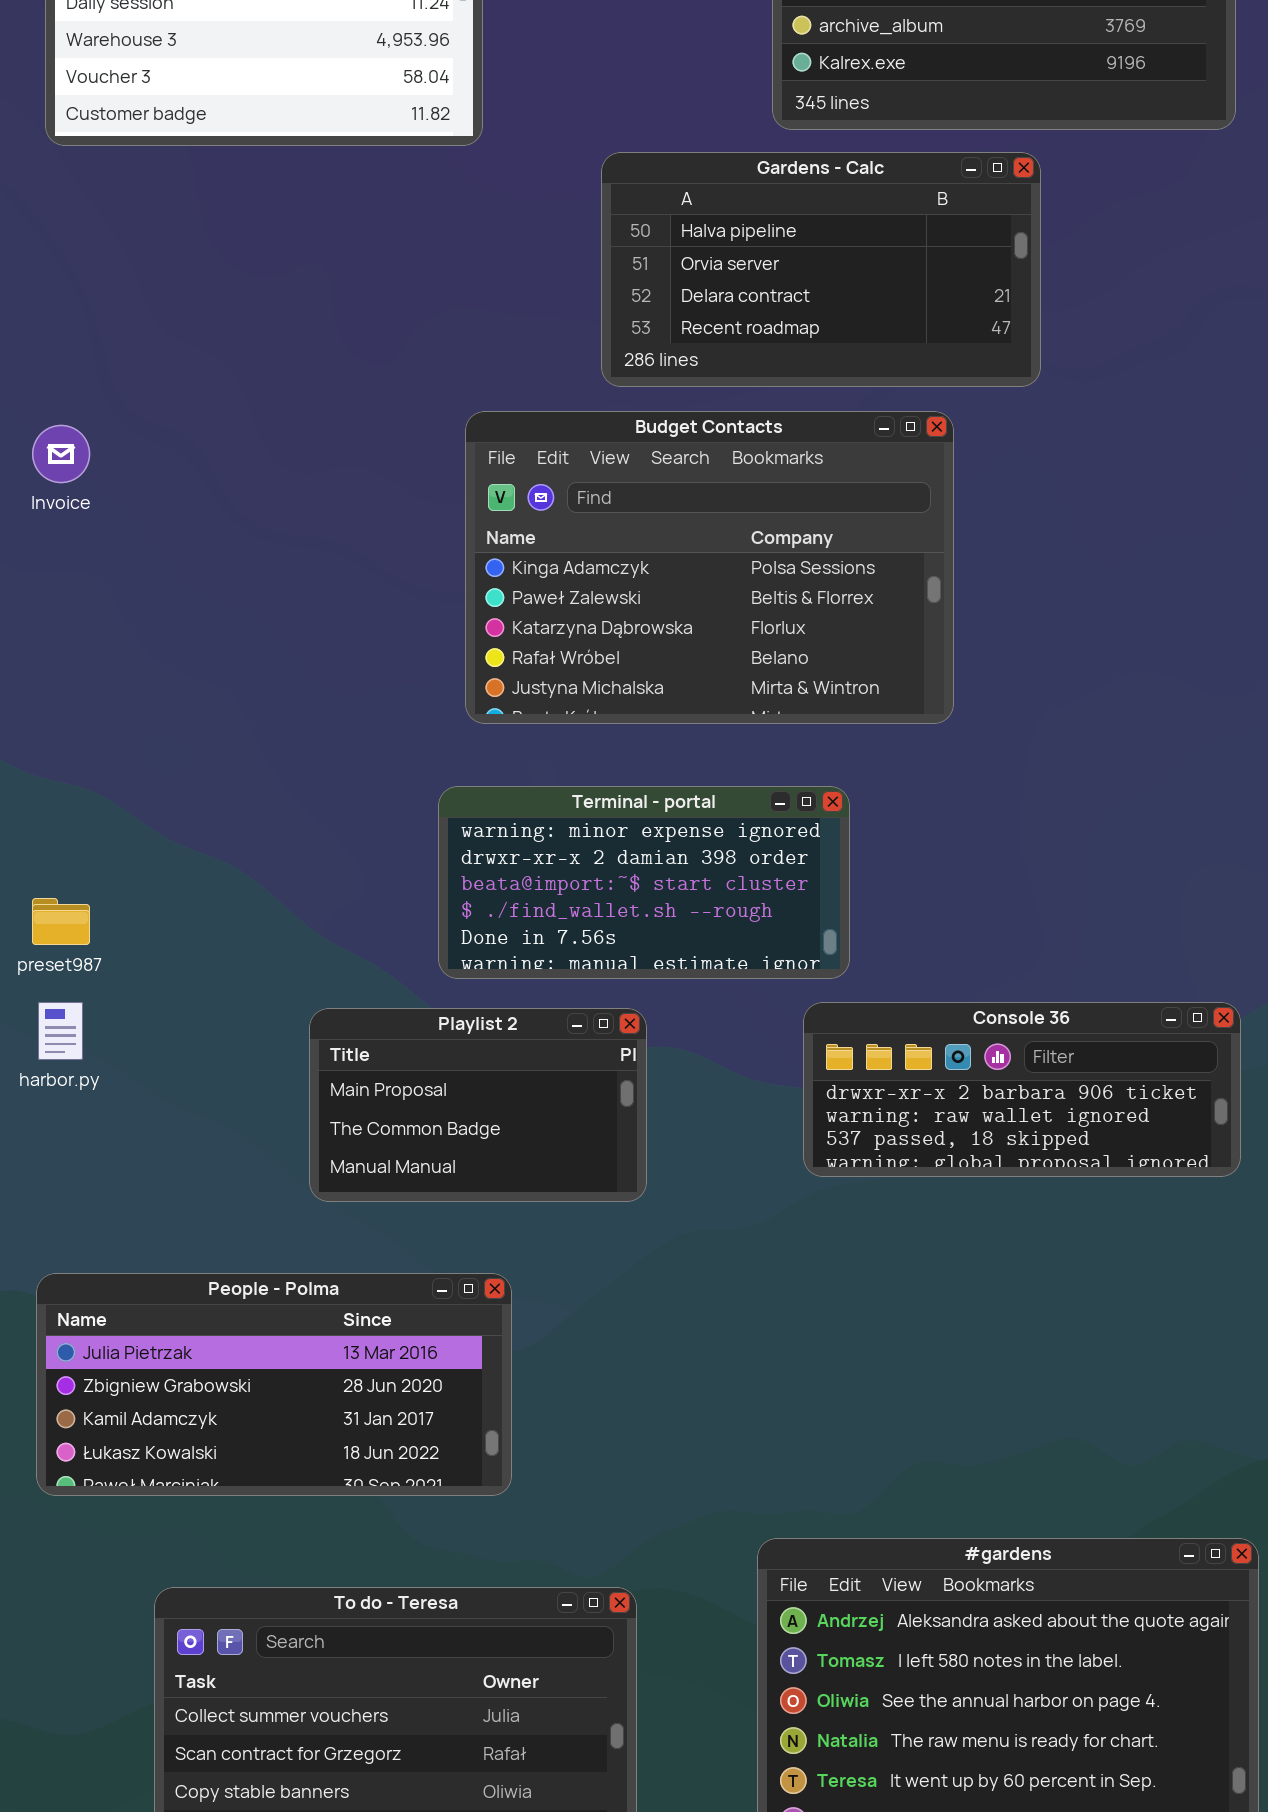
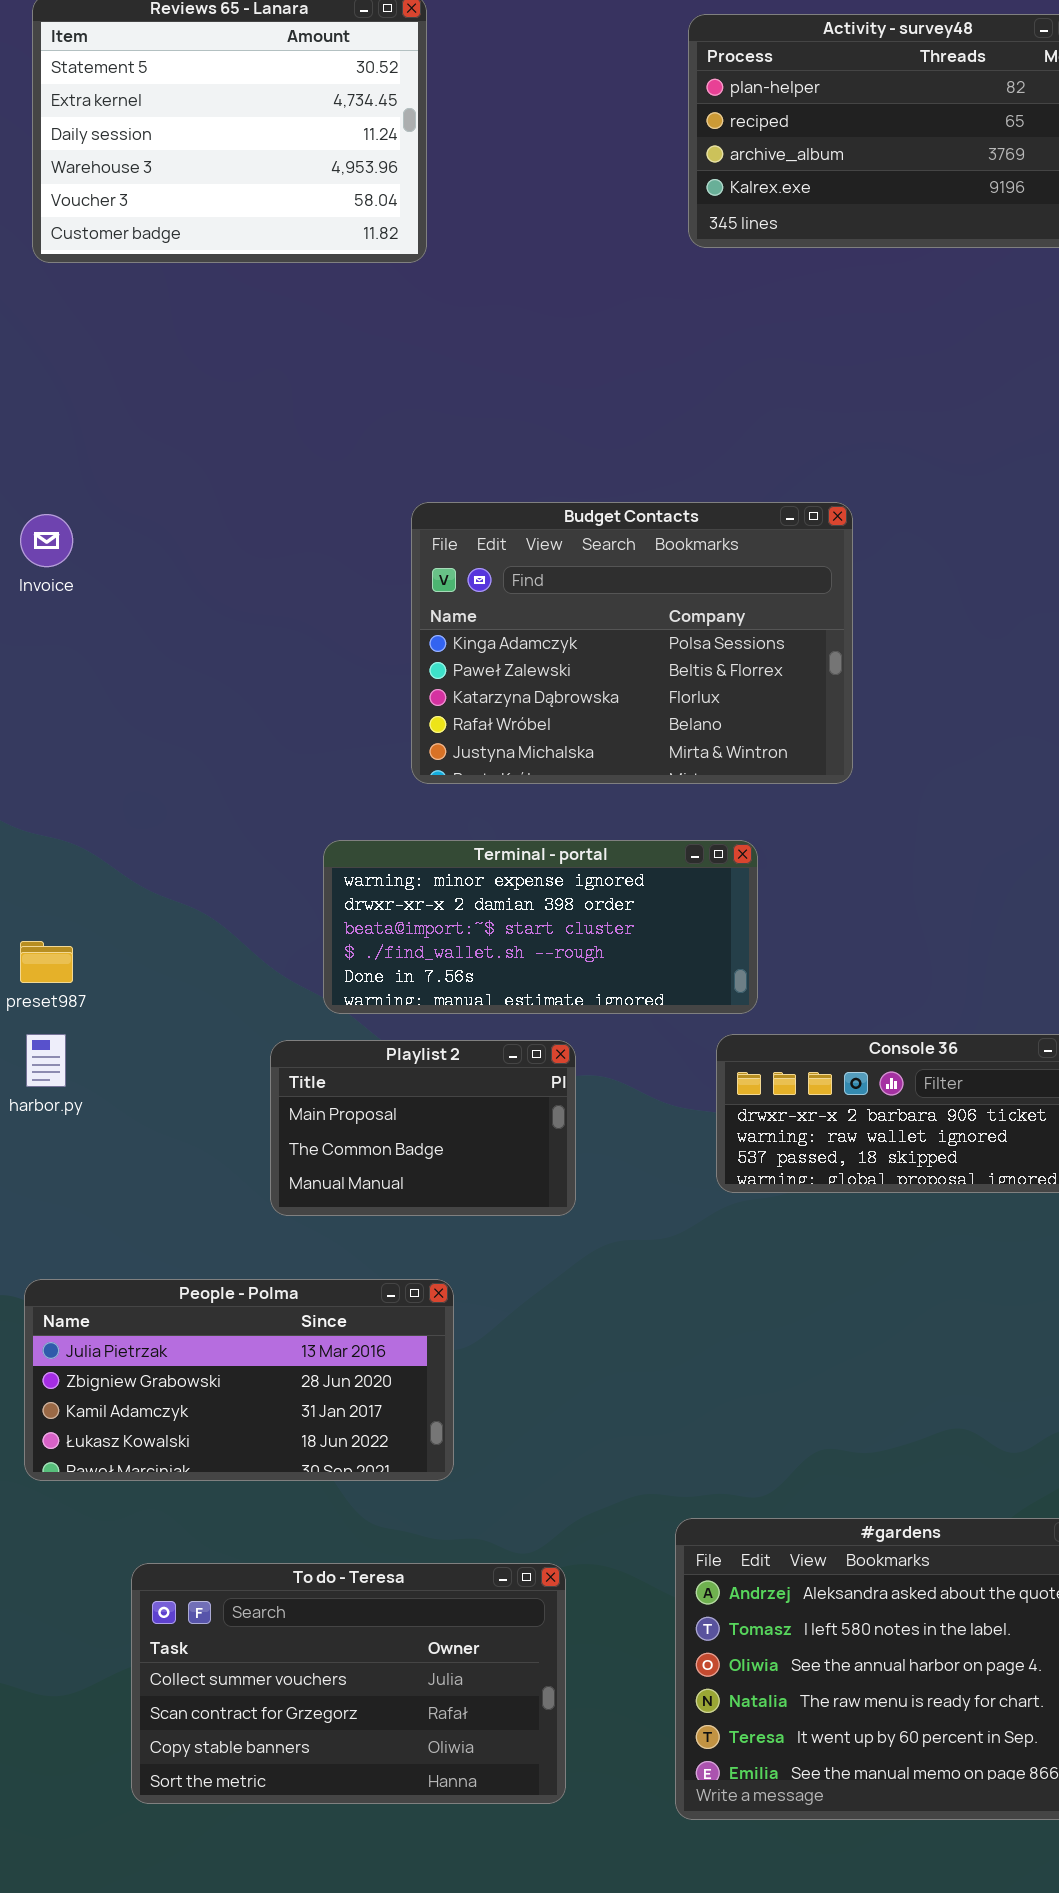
Gardens - Calc: [601,152,1041,387] -> none, closed
Terminal - portal: [438,786,850,979] -> [323,840,758,1014], resized

